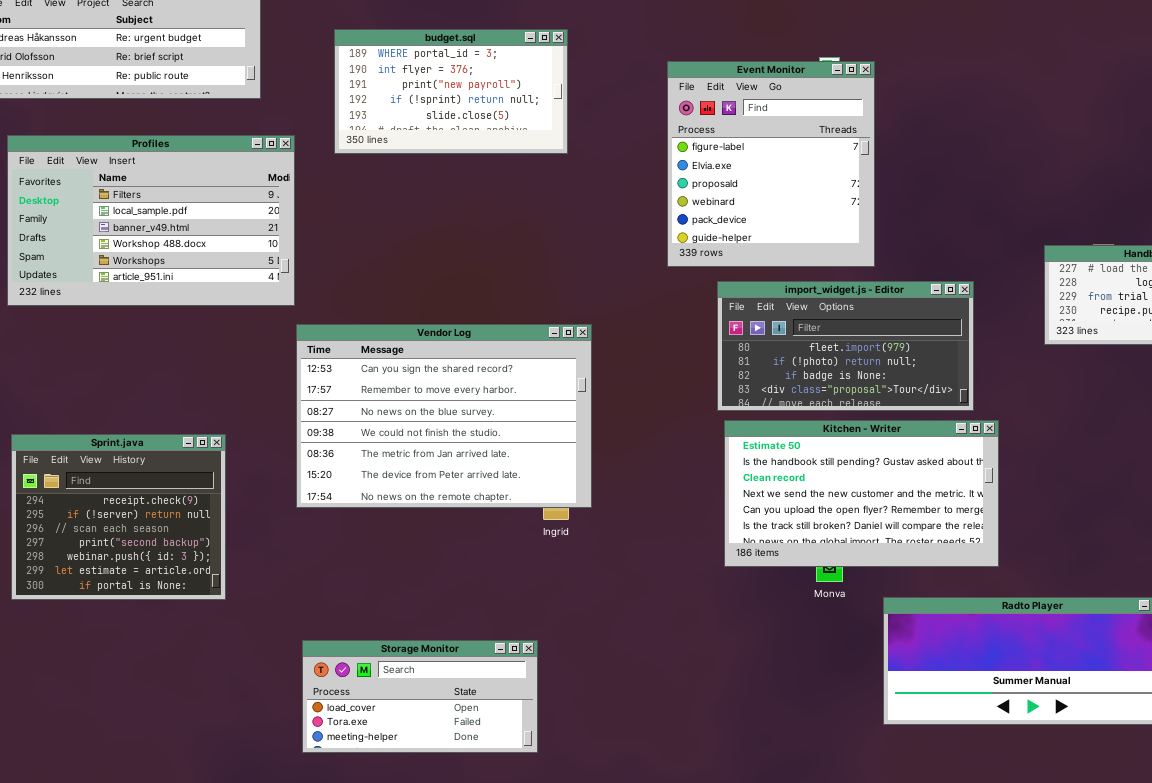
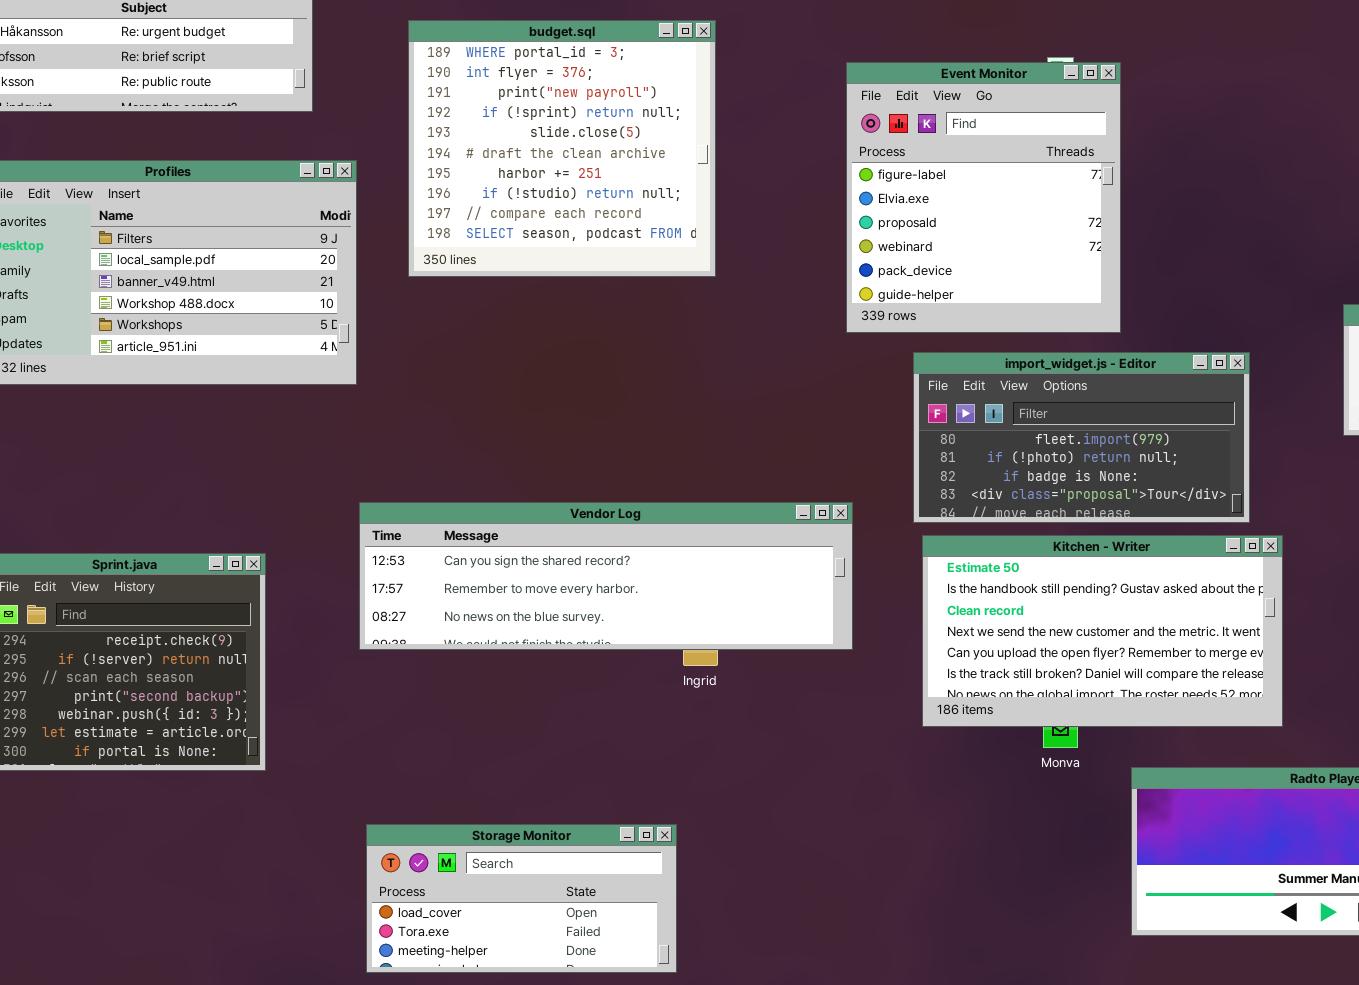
budget.sql: [334,29,568,154] -> [408,20,716,277], resized
Vendor Log: [296,324,592,508] -> [359,502,853,650], resized

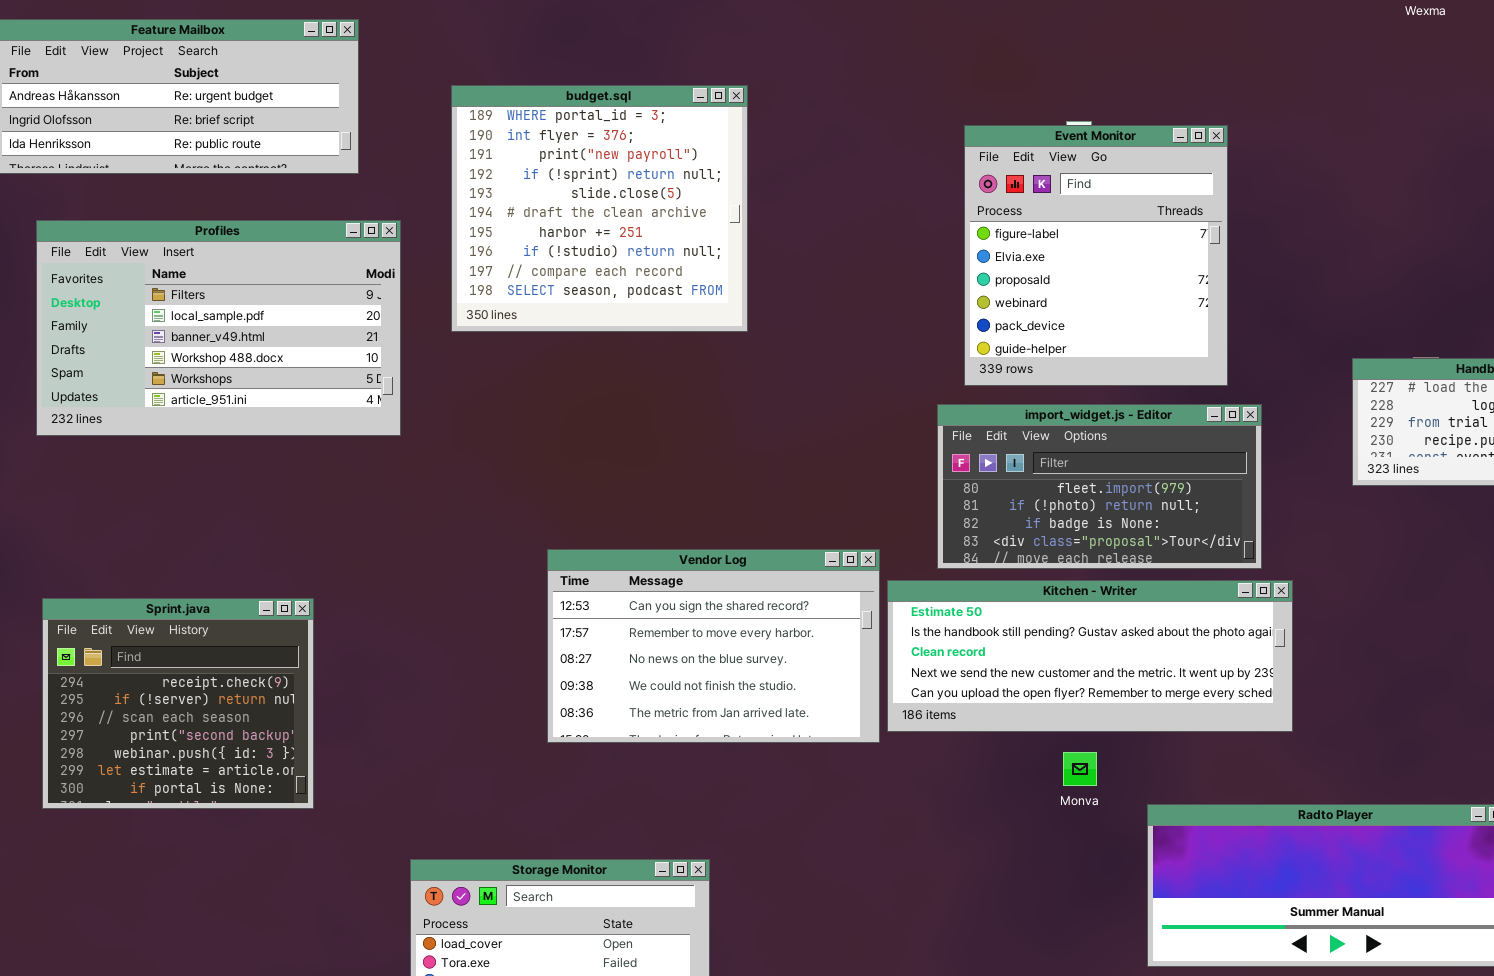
Event Monitor: [846,62,1121,333] -> [964,125,1228,386], moved
Vendor Log: [359,502,853,650] -> [547,549,880,743], resized
Kitchen - Writer: [922,535,1283,727] -> [887,580,1293,732], resized

